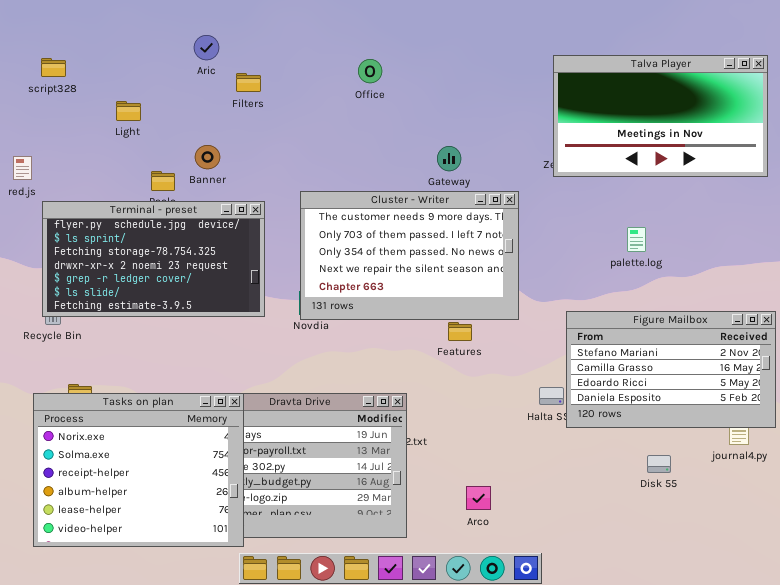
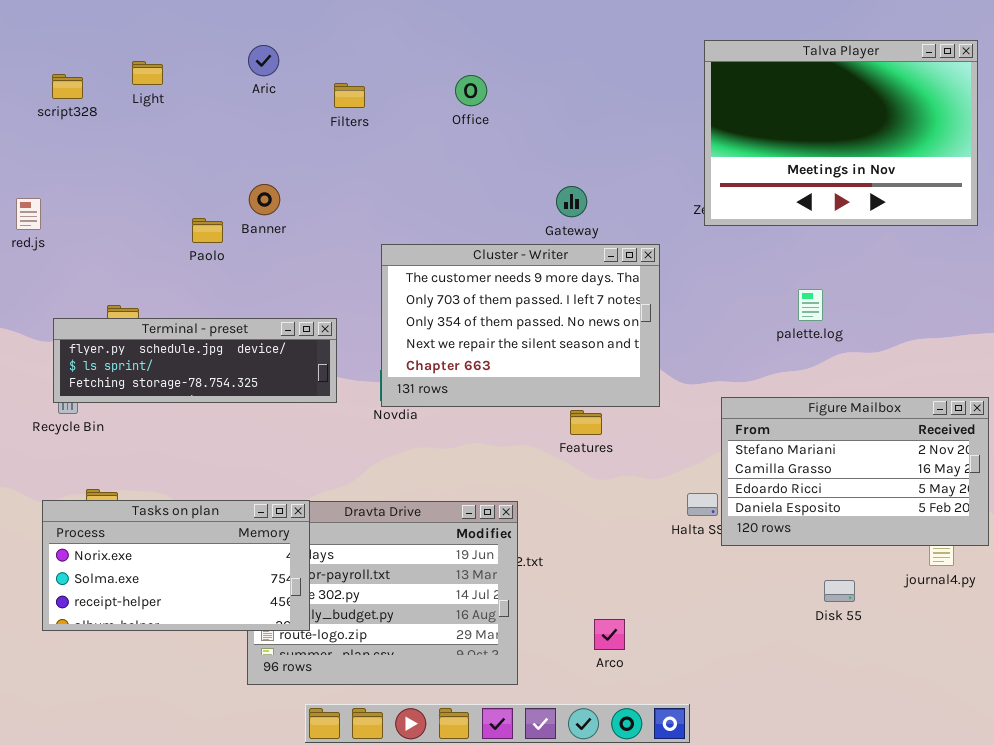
Talva Player: [553,55,768,177] -> [704,40,978,226], resized
Filters: [236,73,261,92] -> [334,83,365,108], moved
Light: [116,101,141,121] -> [132,61,163,85], moved
Terminal - preset: [42,201,265,317] -> [53,318,337,403], resized
Tasks on plan: [33,393,244,547] -> [42,500,310,631], resized

